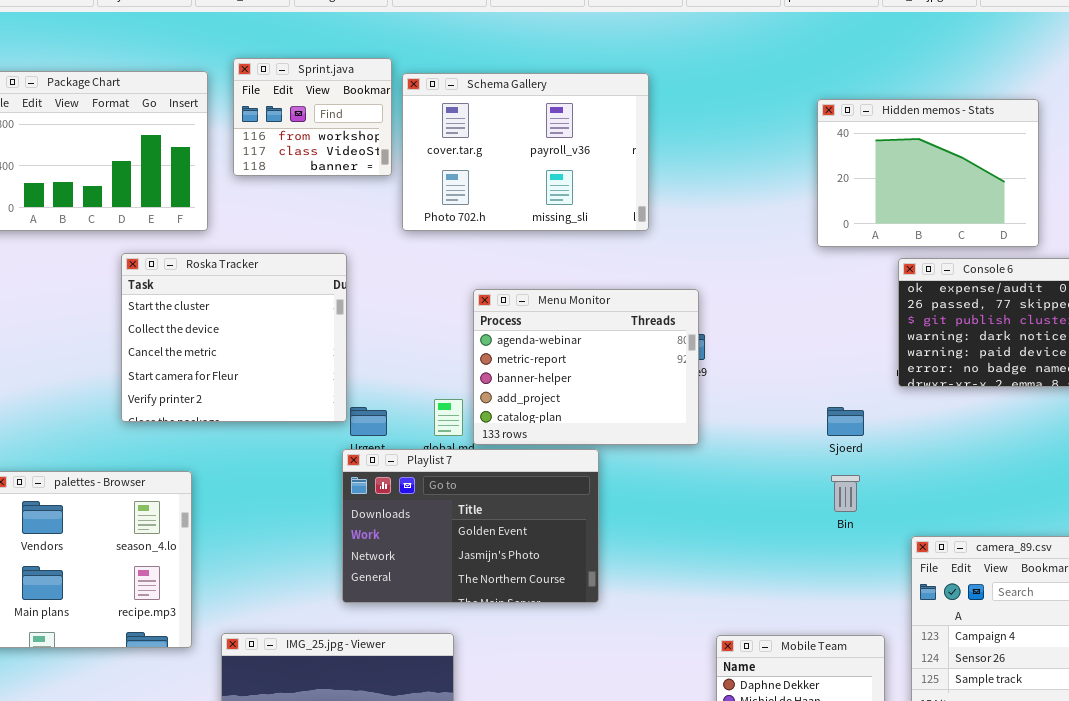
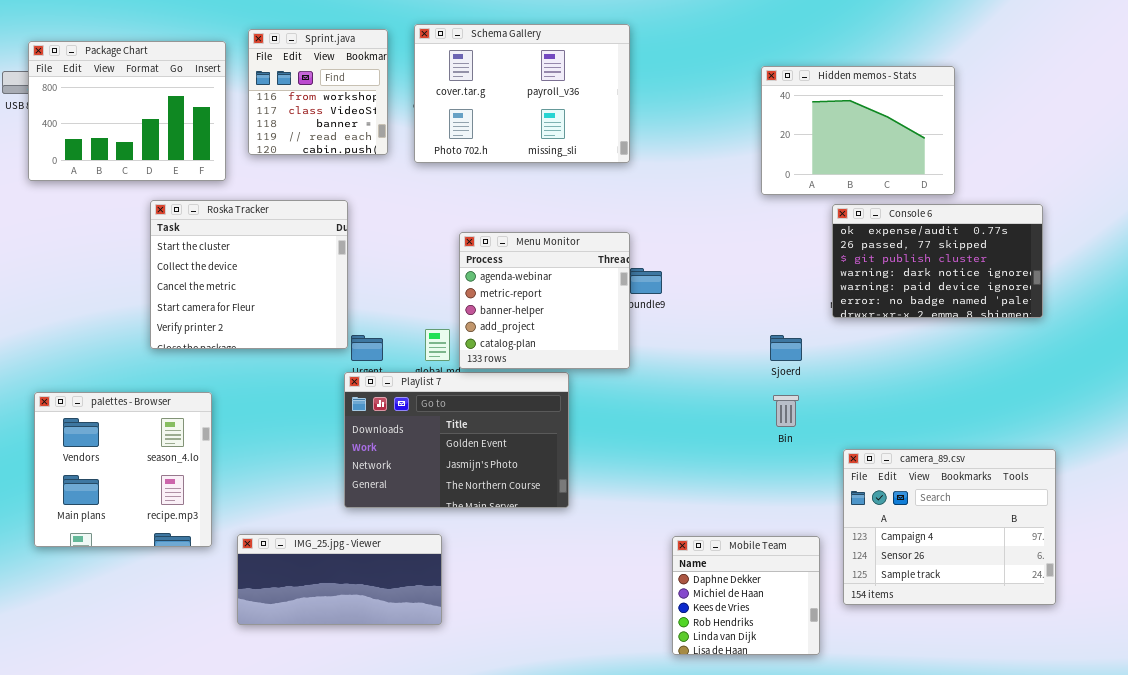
Sprint.java: [233,58,392,176] -> [248,29,388,155], resized
Schema Gallery: [402,73,649,231] -> [414,24,630,163], moved
Menu Monitor: [473,289,699,445] -> [459,232,630,369], resized

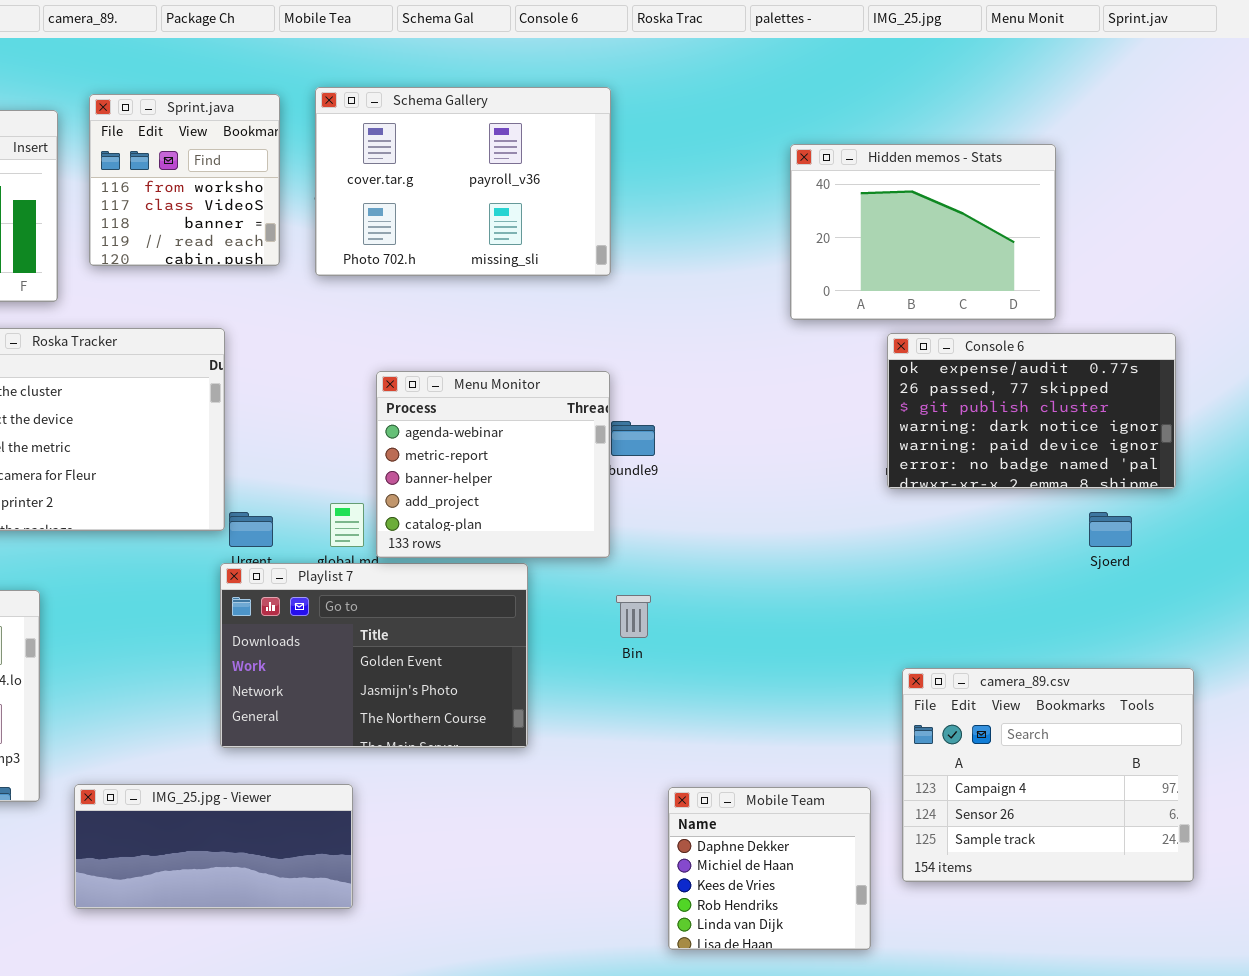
Sjoerd: [770,335,802,361] -> [1089,512,1132,547], moved
Bin: [773,395,799,427] -> [616,595,651,638], moved

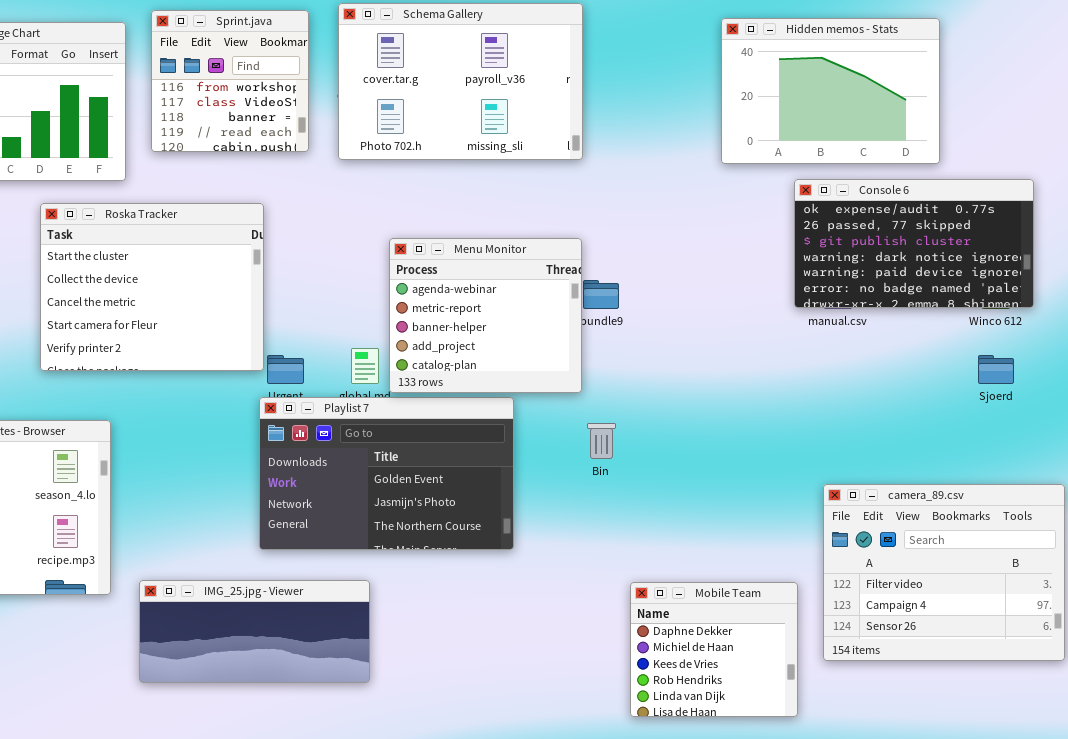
Hidden memos - Stats: [790,144,1056,320] -> [721,18,940,164], moved
Console 6: [887,333,1176,489] -> [794,179,1034,308], moved
camera_89.csv: [902,668,1194,882] -> [823,484,1065,661], scrolled up 1 row

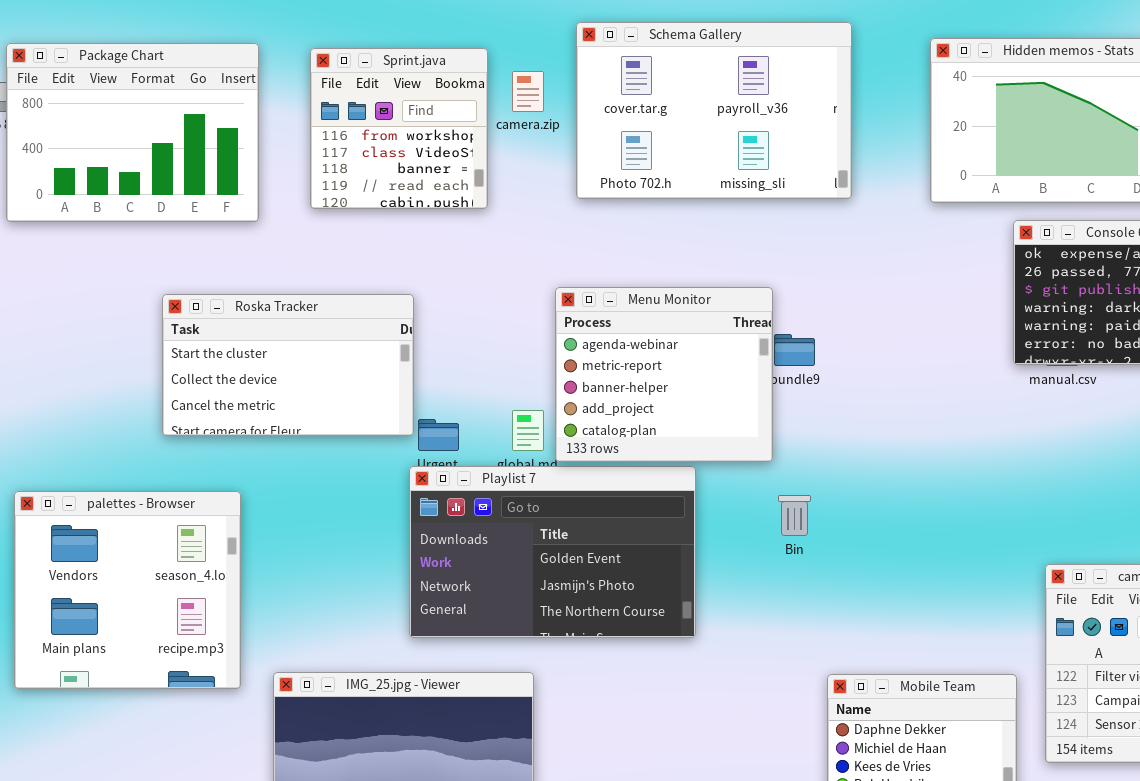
Schema Gallery: [338,3,583,160] -> [576,22,852,199], moved
Sprint.java: [151,10,309,152] -> [310,48,488,209], moved
Roska Tracker: [40,203,264,371] -> [162,294,414,436], resized

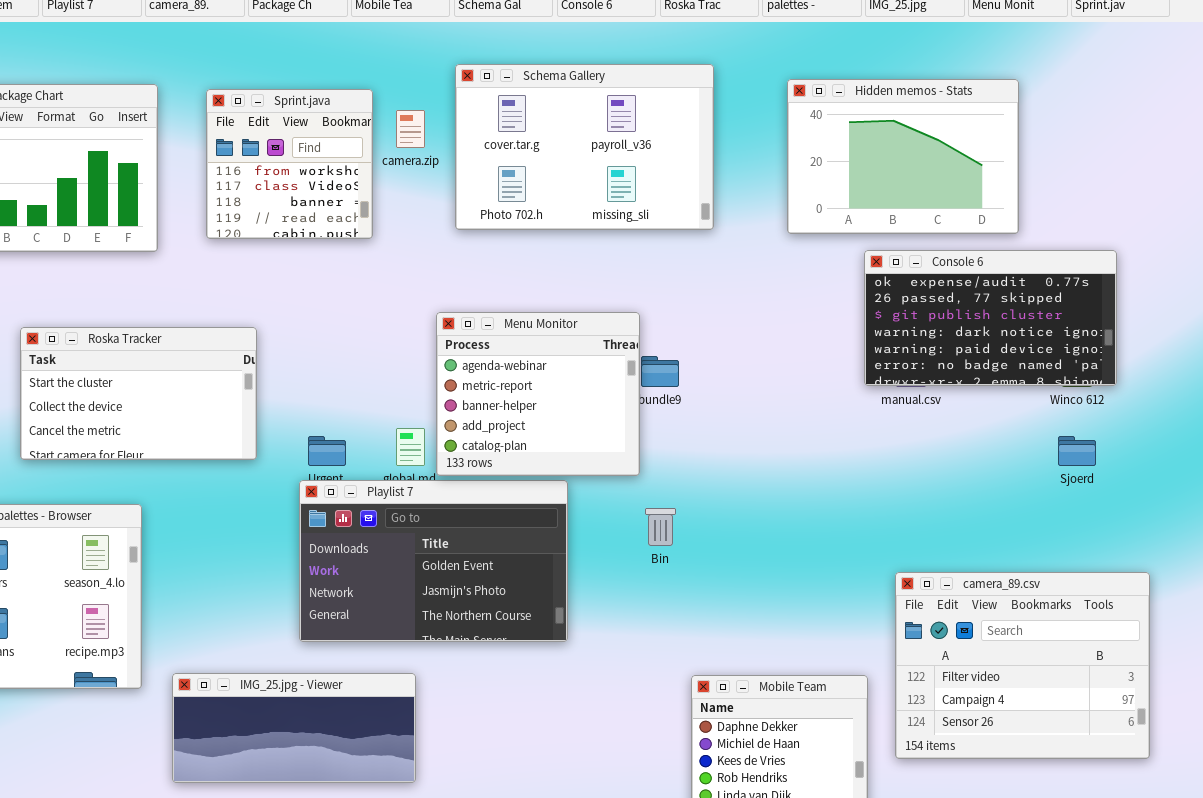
Roska Tracker: [162,294,414,436] -> [20,327,257,460], moved

